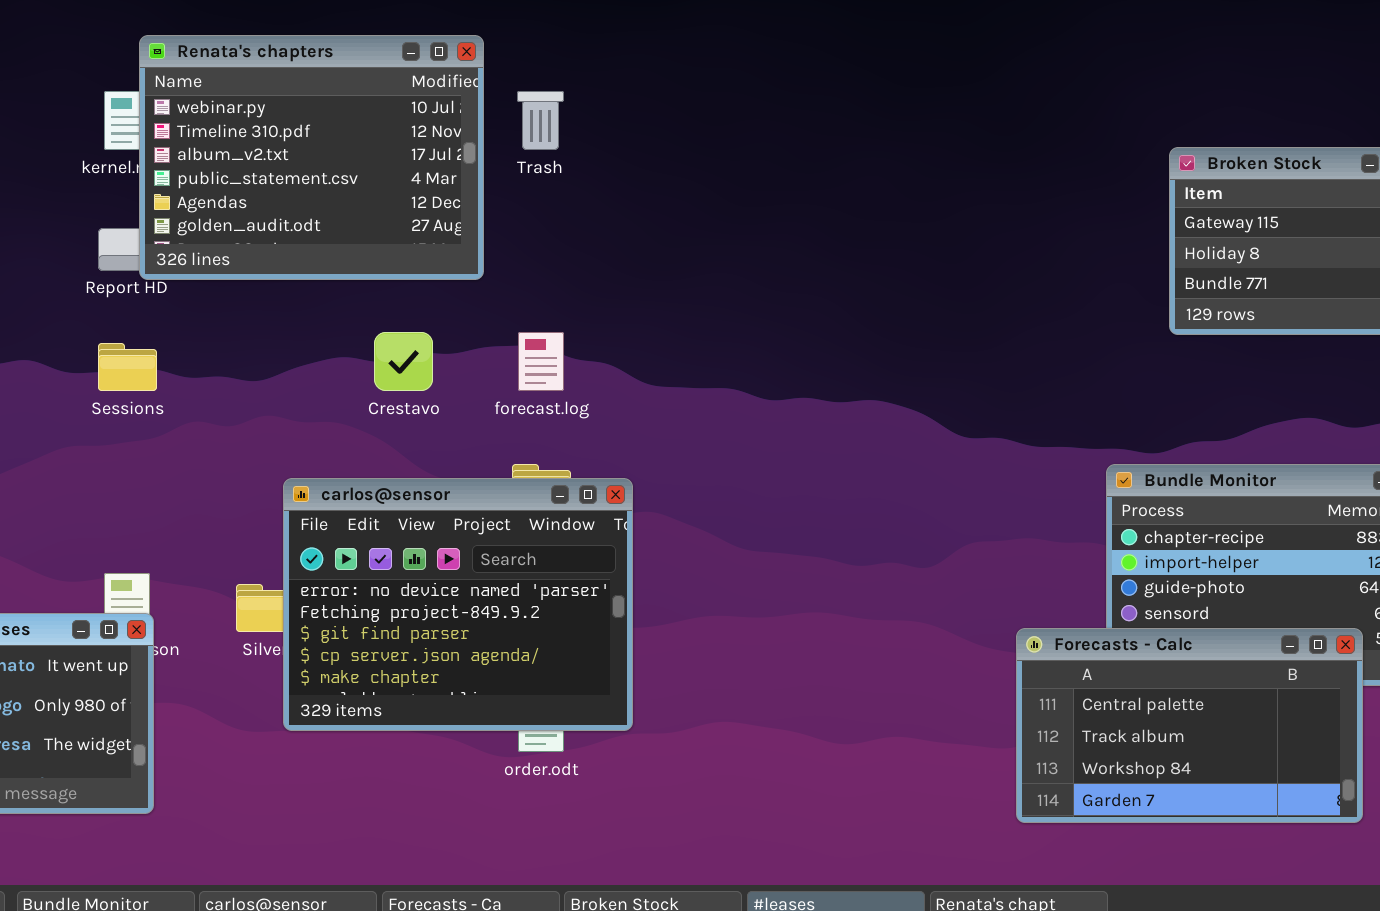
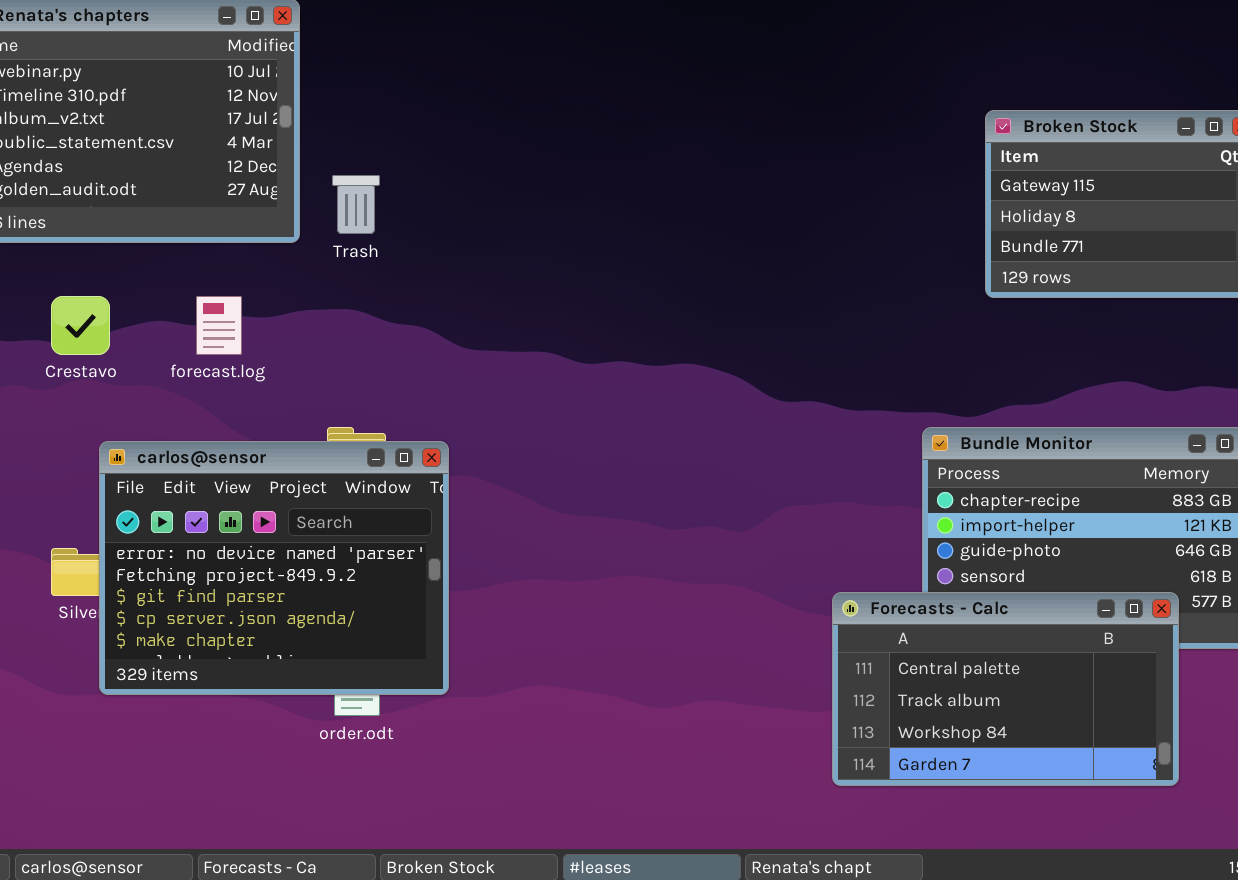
Trash: [517,91,564,150] -> [332,175,380,234], moved
Crestavo: [374,332,433,391] -> [51,296,110,355], moved
forecast.log: [518,332,564,391] -> [196,296,242,355], moved

